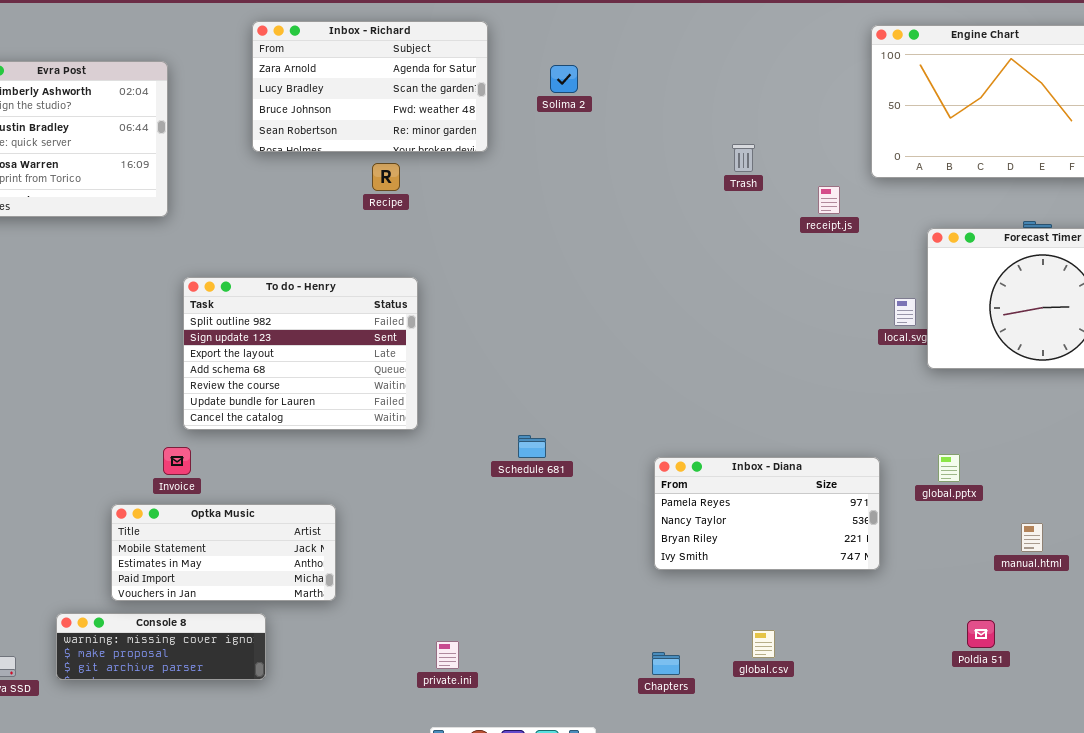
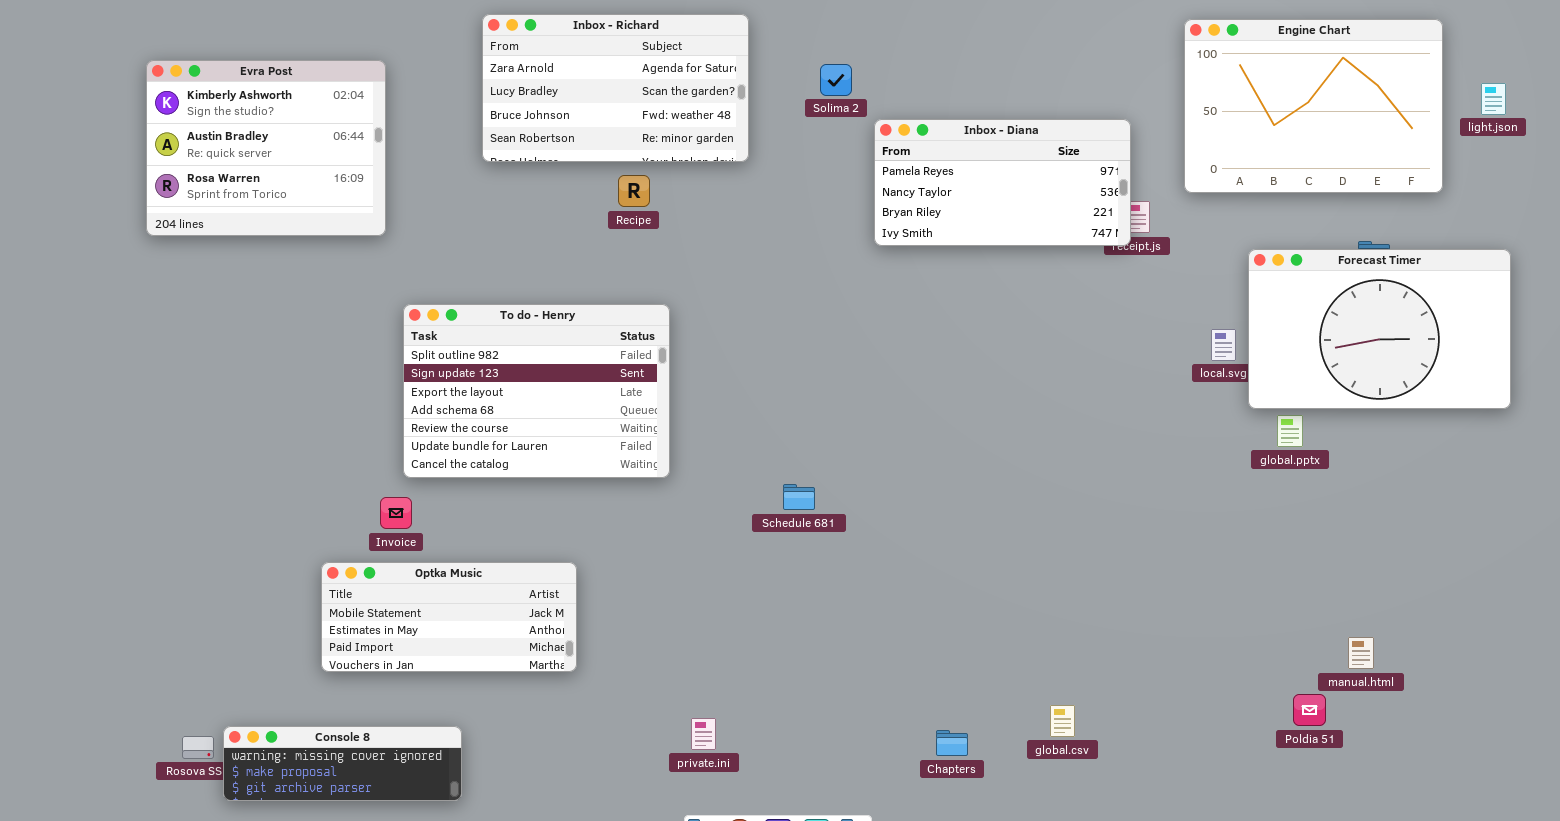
global.pptx: [938,454,960,482] -> [1277,415,1303,447], moved
Inbox - Diana: [654,457,880,570] -> [874,119,1131,246], moved
manual.html: [1021,523,1043,552] -> [1348,637,1374,669], moved
Console 8: [56,613,266,680] -> [223,726,462,801], moved

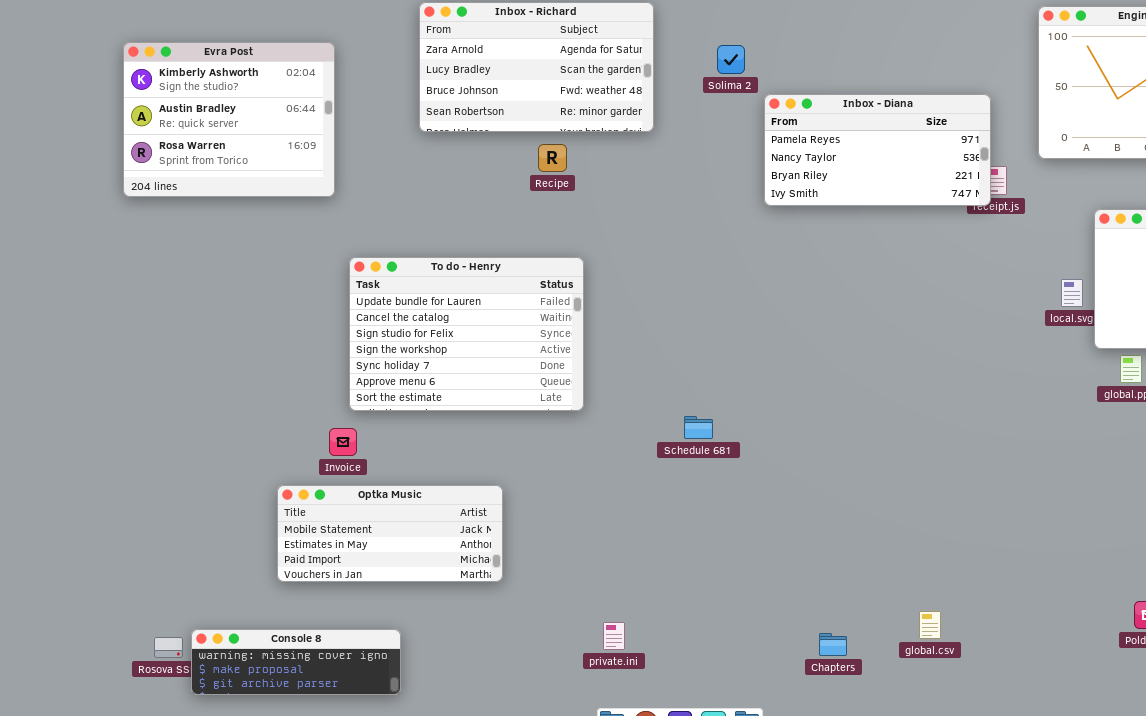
To do - Henry: [403,304,670,478] -> [349,257,584,411], scrolled down 5 rows

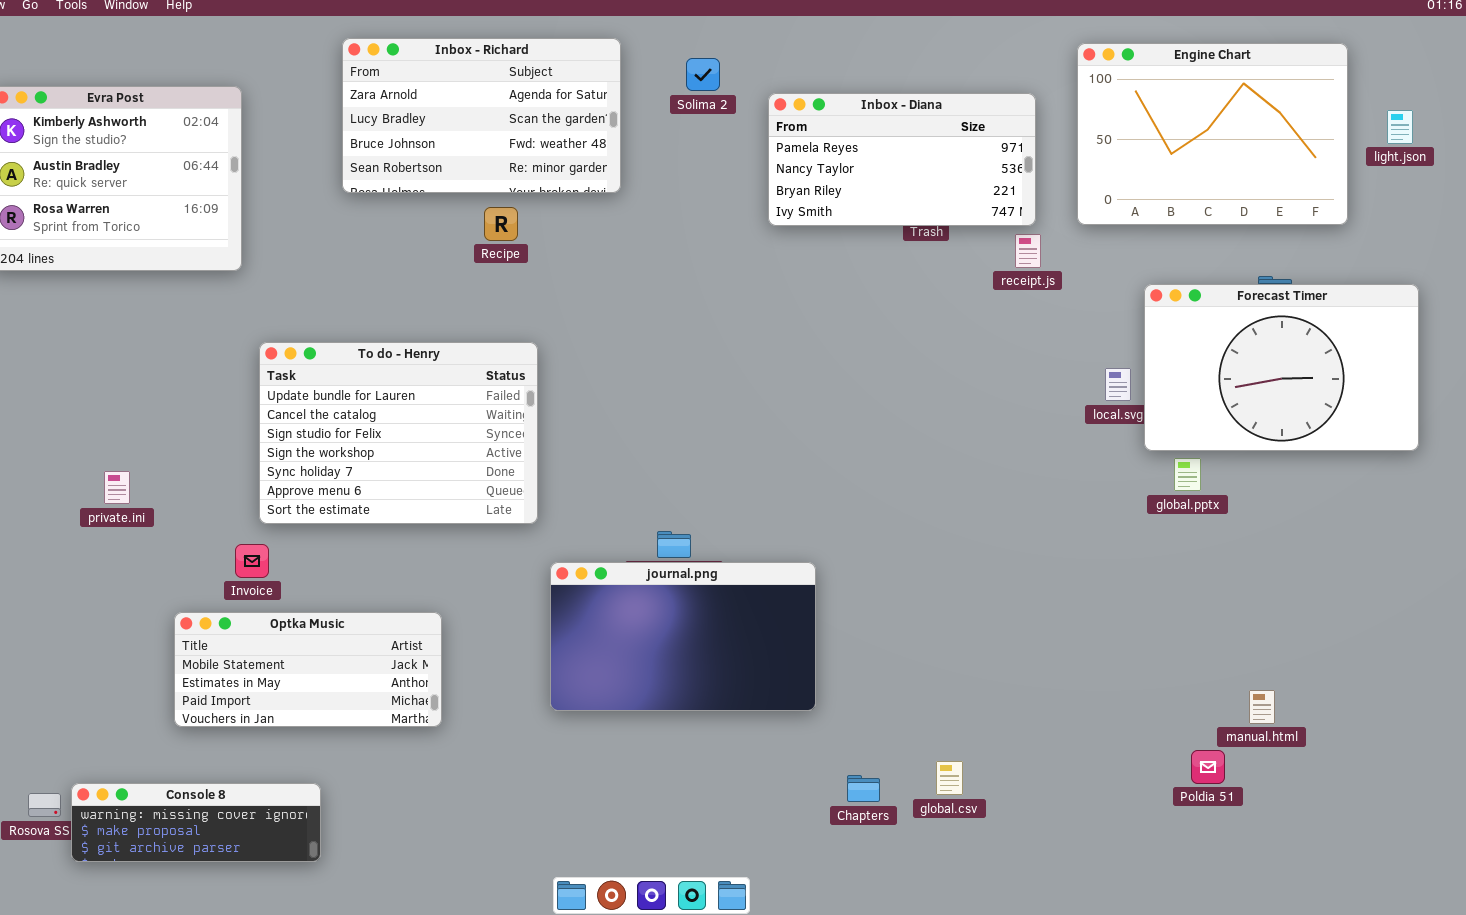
Solima 2: [717,45,745,74] -> [686,58,720,91], moved
Inbox - Diana: [764,94,991,206] -> [768,93,1036,226], moved
journal.png: none -> [550,562,816,711], opened
private.ini: [603,622,625,650] -> [104,471,130,504], moved
Chapters: [819,633,847,656] -> [847,775,880,802], moved

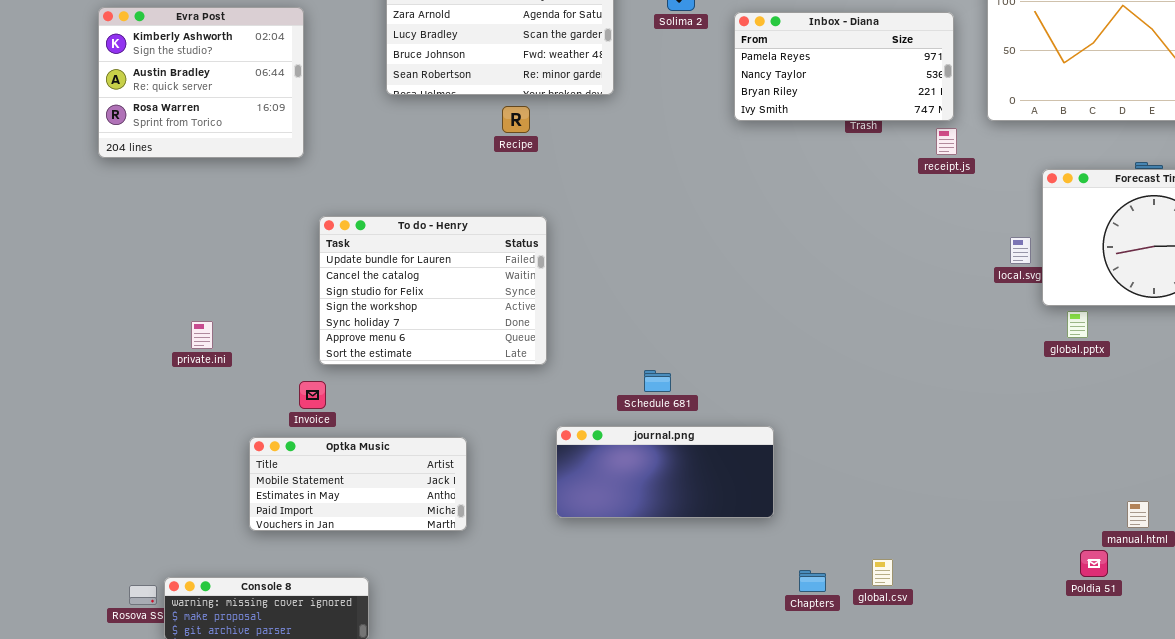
journal.png: [550,562,816,711] -> [556,426,774,518], resized

